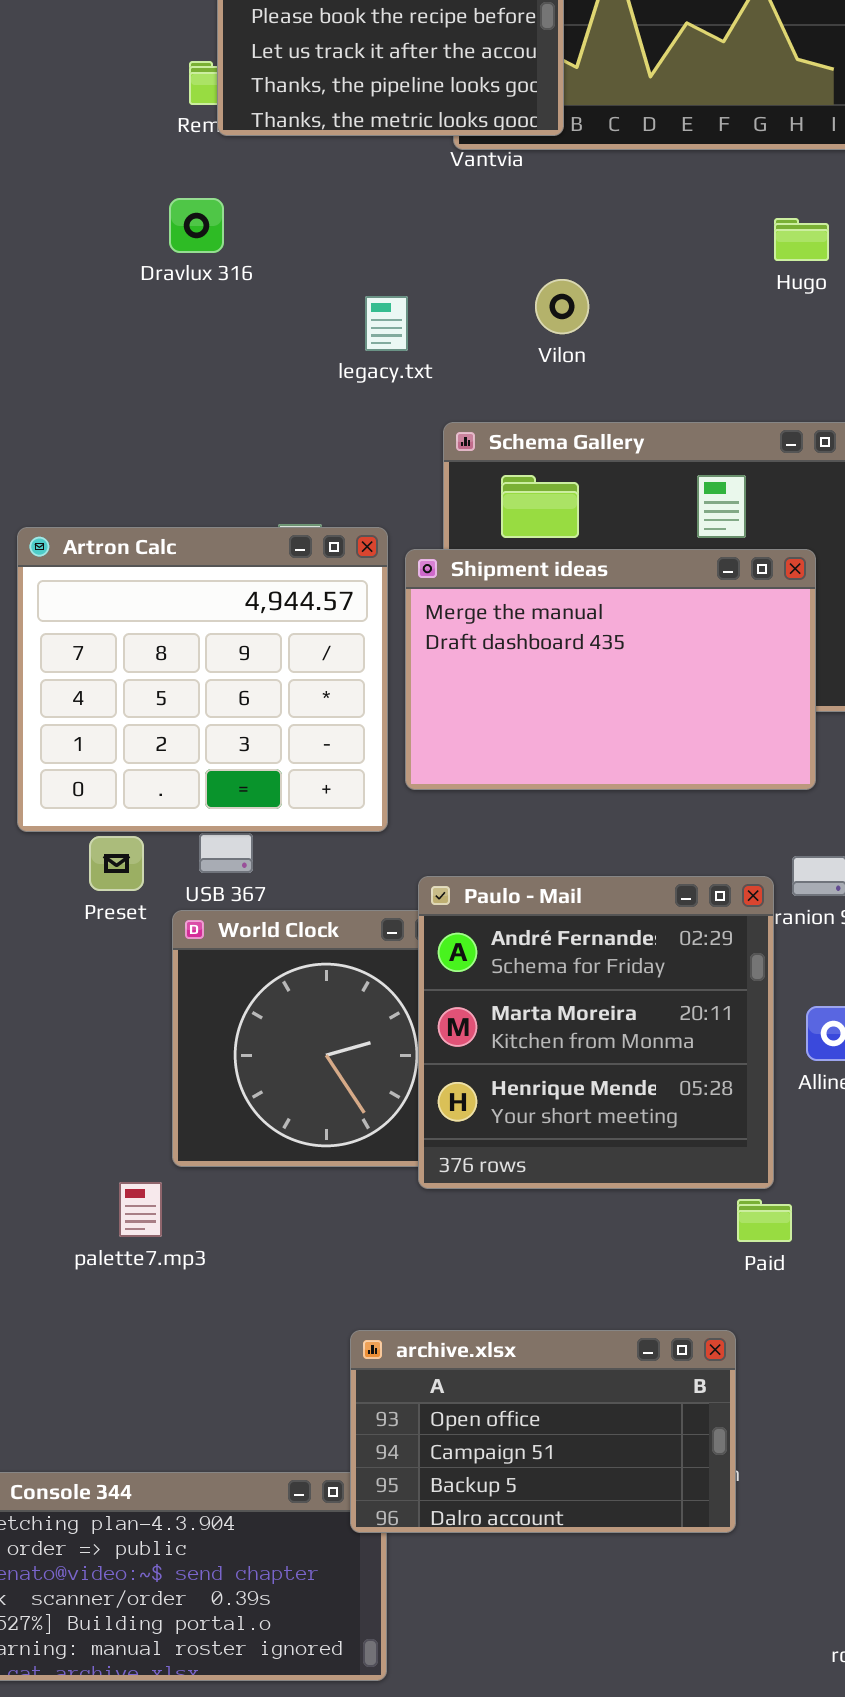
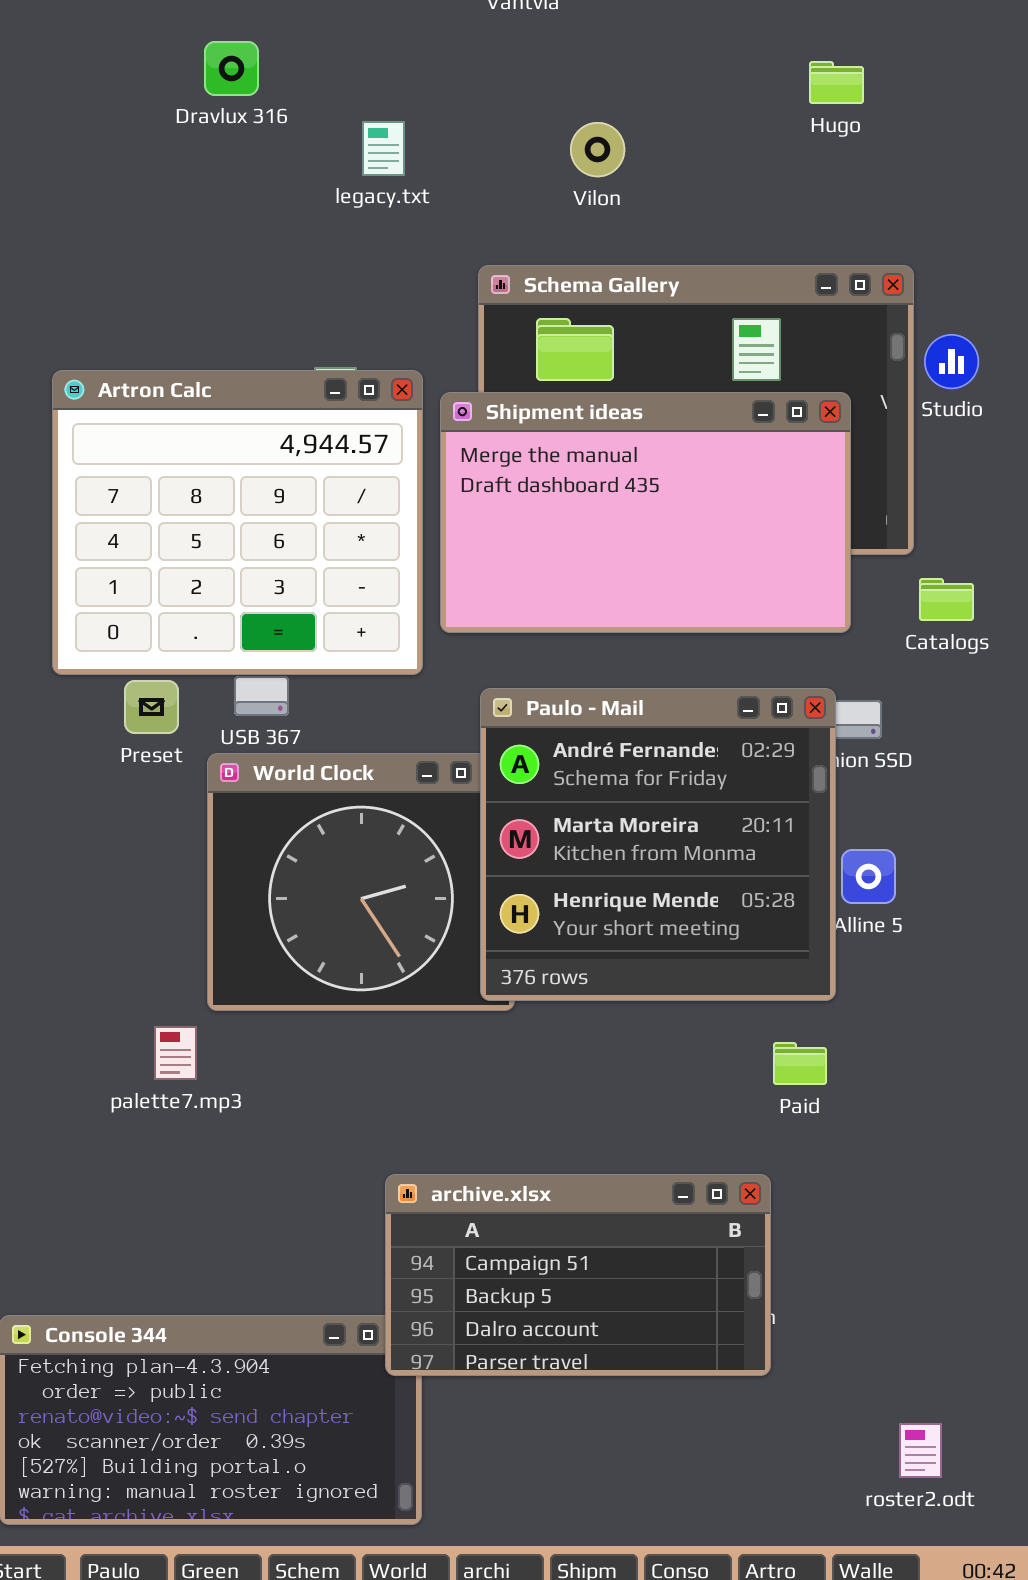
legacy.txt: [365,296,408,351] -> [362,121,405,176], moved
Paulo - Mail: [418,876,774,1189] -> [480,688,836,1001], moved
archive.xlsx: [350,1330,736,1533] -> [385,1174,771,1376], scrolled down 1 row

